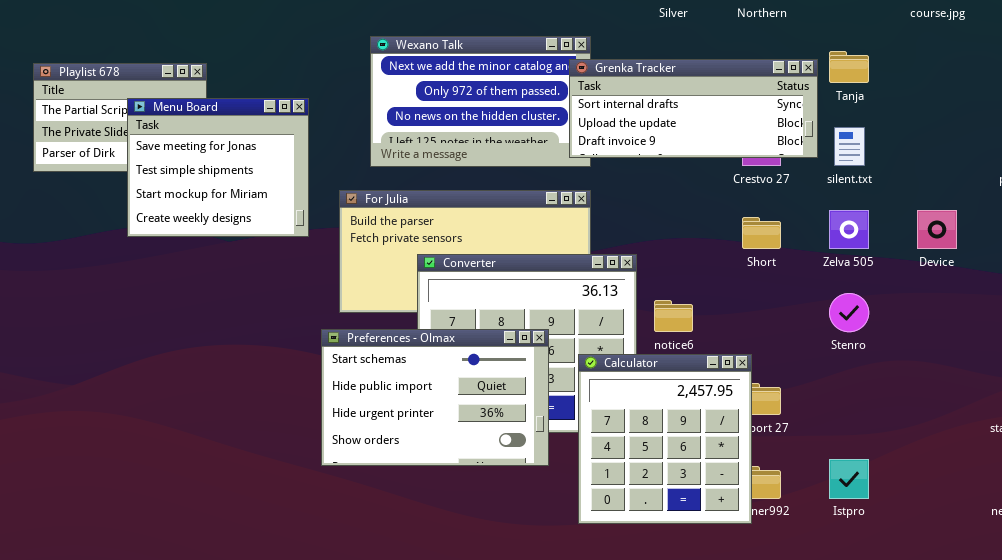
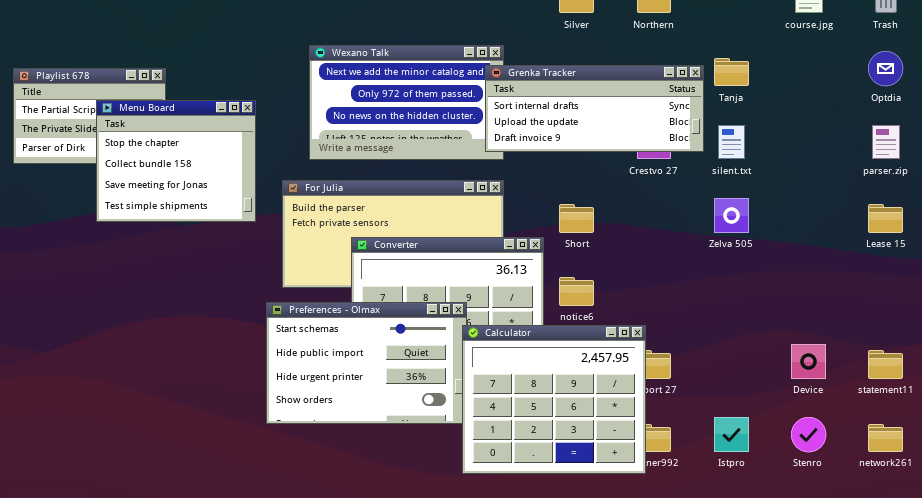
Menu Board: [127,98,309,237] -> [96,100,256,222], scrolled up 2 rows
Device: [917,210,957,249] -> [791,344,826,379], moved
Short: [742,217,781,249] -> [559,204,594,233], moved
Stenro: [829,293,869,332] -> [791,417,826,452], moved
Calculator: [578,354,752,524] -> [462,325,646,474], resized

